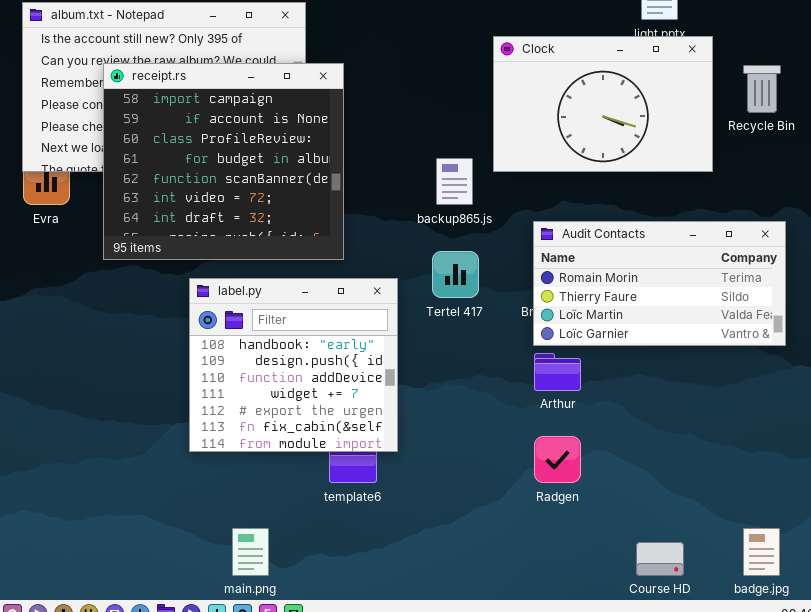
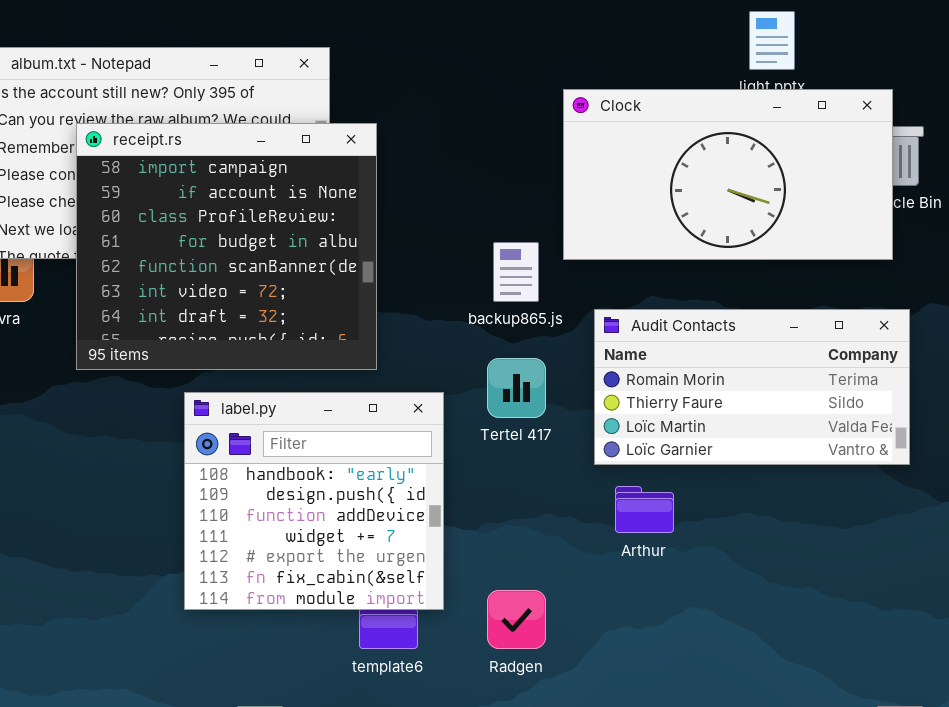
Clock: [493,36,713,172] -> [563,89,893,260], resized
Audit Contacts: [533,221,786,346] -> [594,309,910,465], moved
Radgen: [534,436,581,483] -> [487,590,546,649], moved

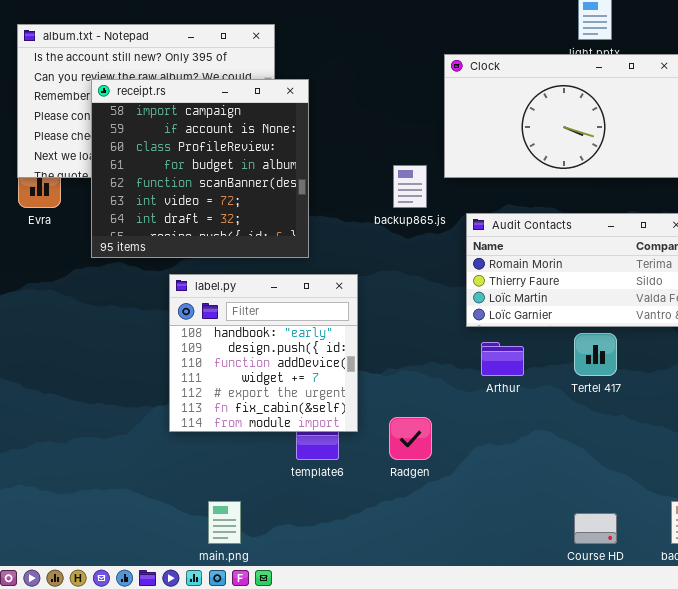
Tertel 417: [487,358,546,418] -> [574,333,617,376], moved

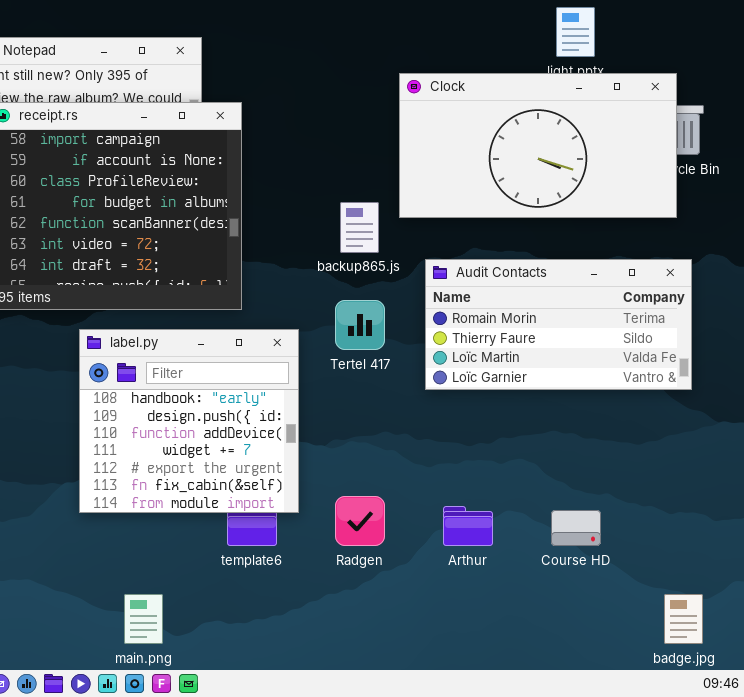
Tertel 417: [574,333,617,376] -> [335,300,385,350], moved
Arthur: [481,342,524,376] -> [443,506,493,546], moved
Course HD: [574,513,617,544] -> [551,510,601,546], moved

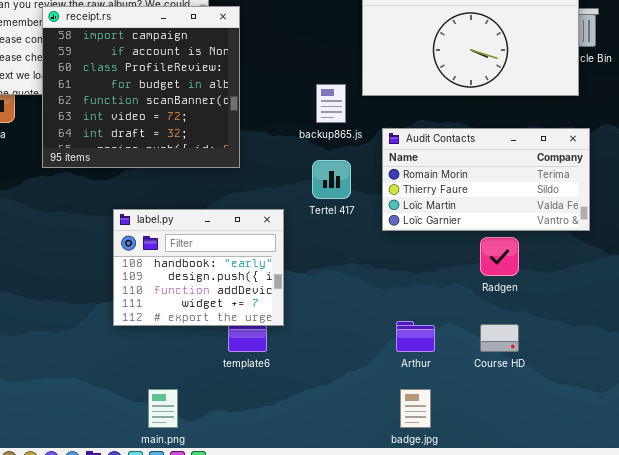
label.py: [79,329,299,513] -> [113,209,284,326], resized
Radgen: [335,496,385,546] -> [480,237,519,276], moved
badge.jpg: [664,594,703,644] -> [400,389,431,428], moved

